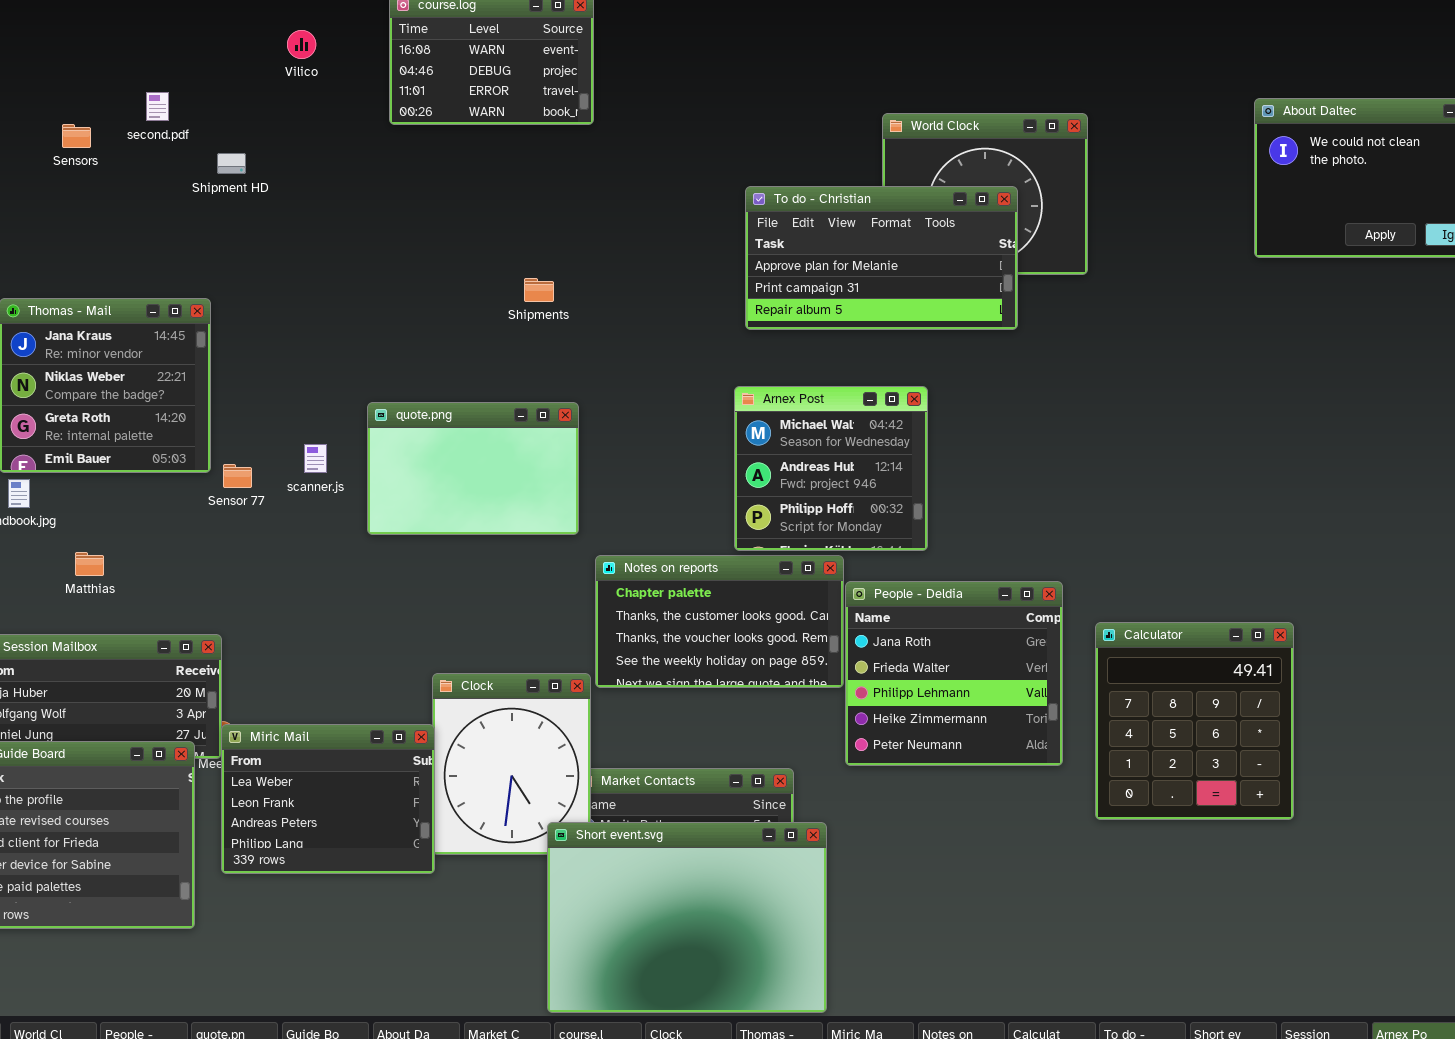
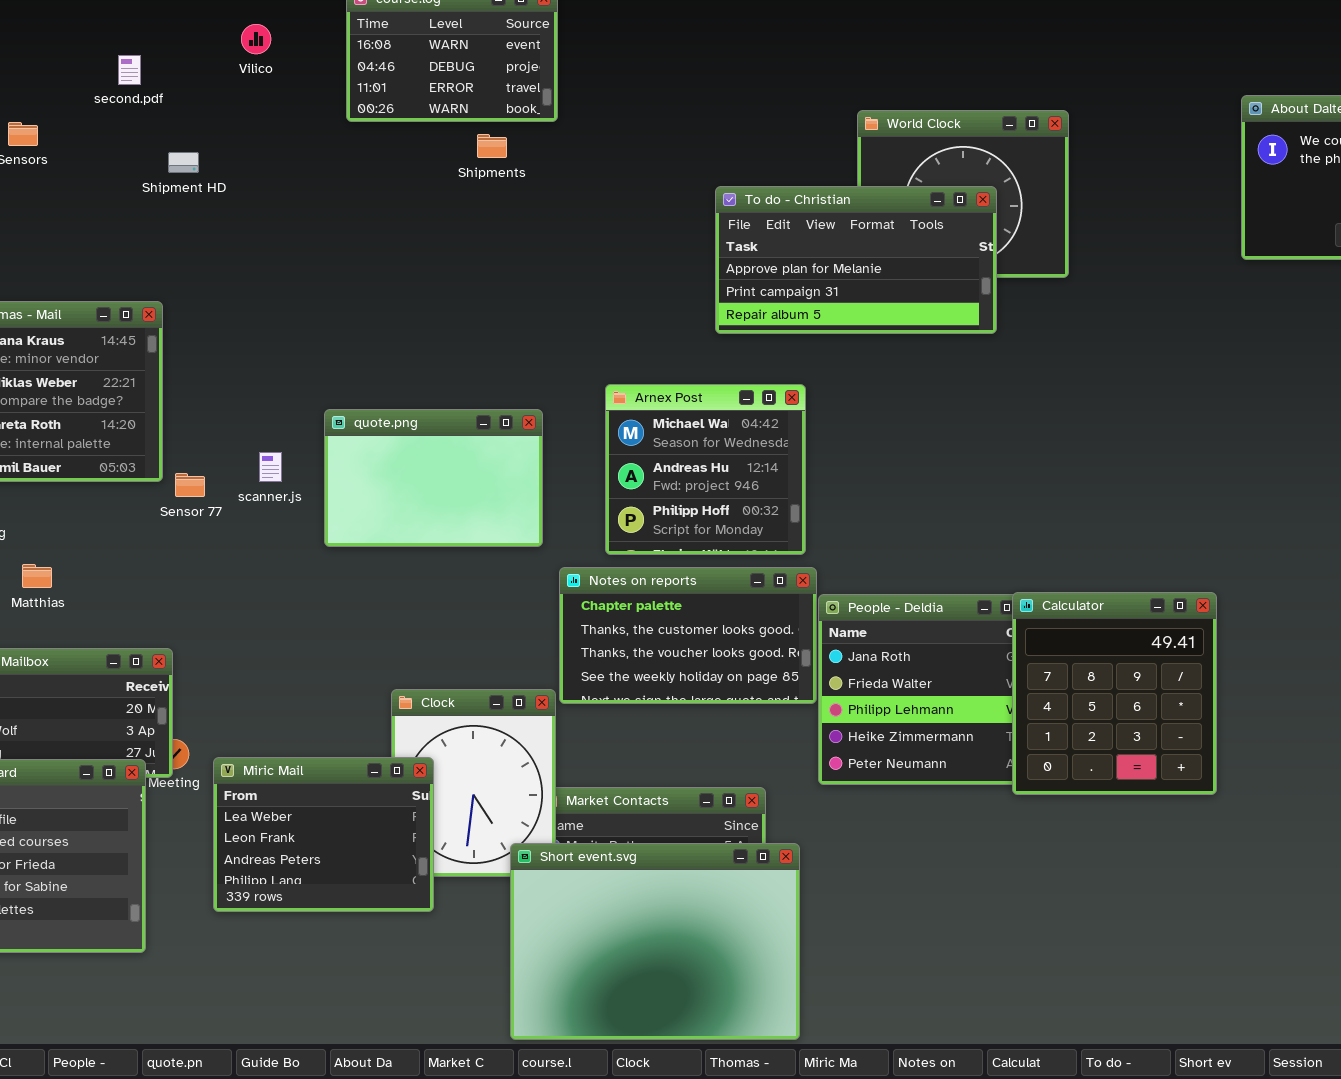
second.pdf: [146,92,169,121] -> [118,55,141,85], moved
Shipments: [524,278,554,302] -> [477,134,507,158], moved
Arnex Post: [734,386,928,551] -> [605,384,806,555], moved
Calculator: [1095,622,1294,820] -> [1012,592,1217,795], moved
Miric Mail: [221,724,435,874] -> [213,757,434,912], moved

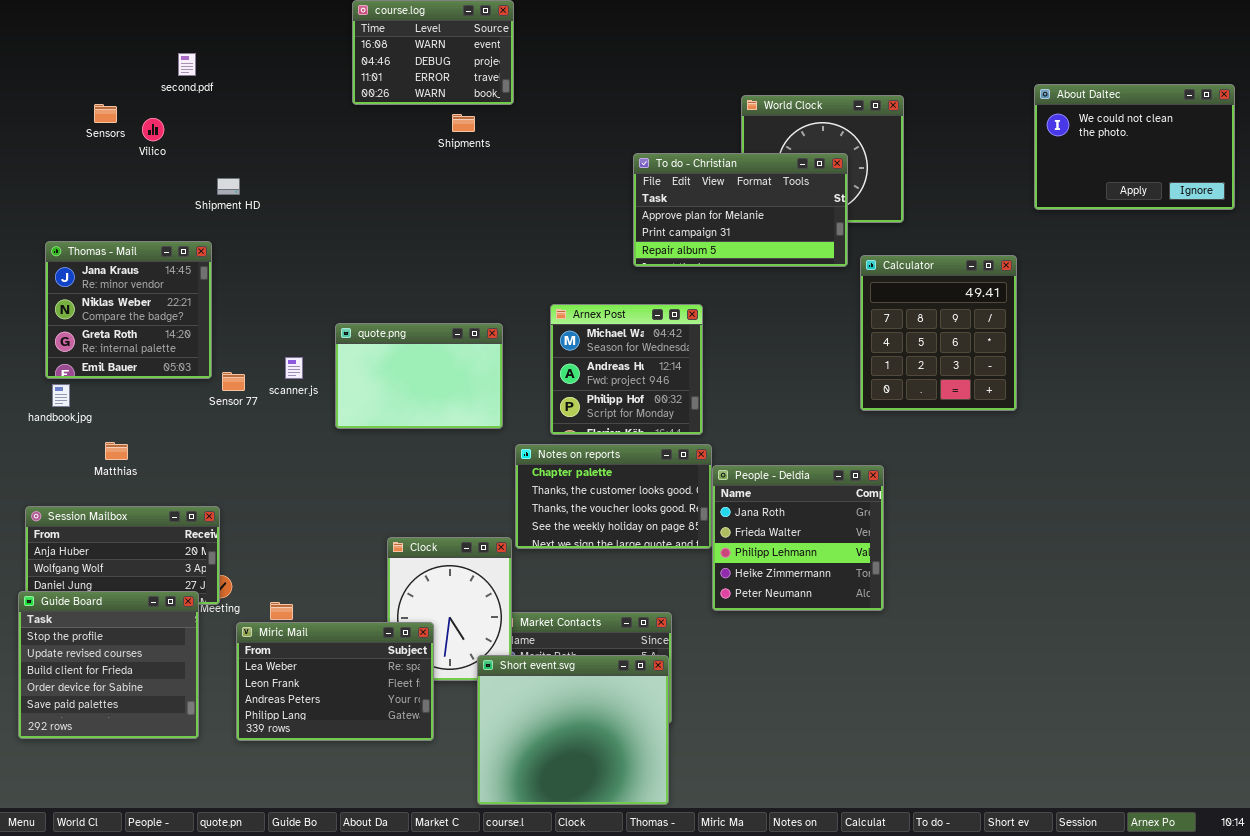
Vilico: [241,24,271,54] -> [142,118,164,141], moved
Shipment HD: [168,152,199,173] -> [217,178,240,195], moved
Calculator: [1012,592,1217,795] -> [860,255,1017,411], moved
Miric Mail: [213,757,434,912] -> [236,622,434,741], moved, resized
Short event.svg: [510,843,800,1040] -> [477,655,669,805], resized

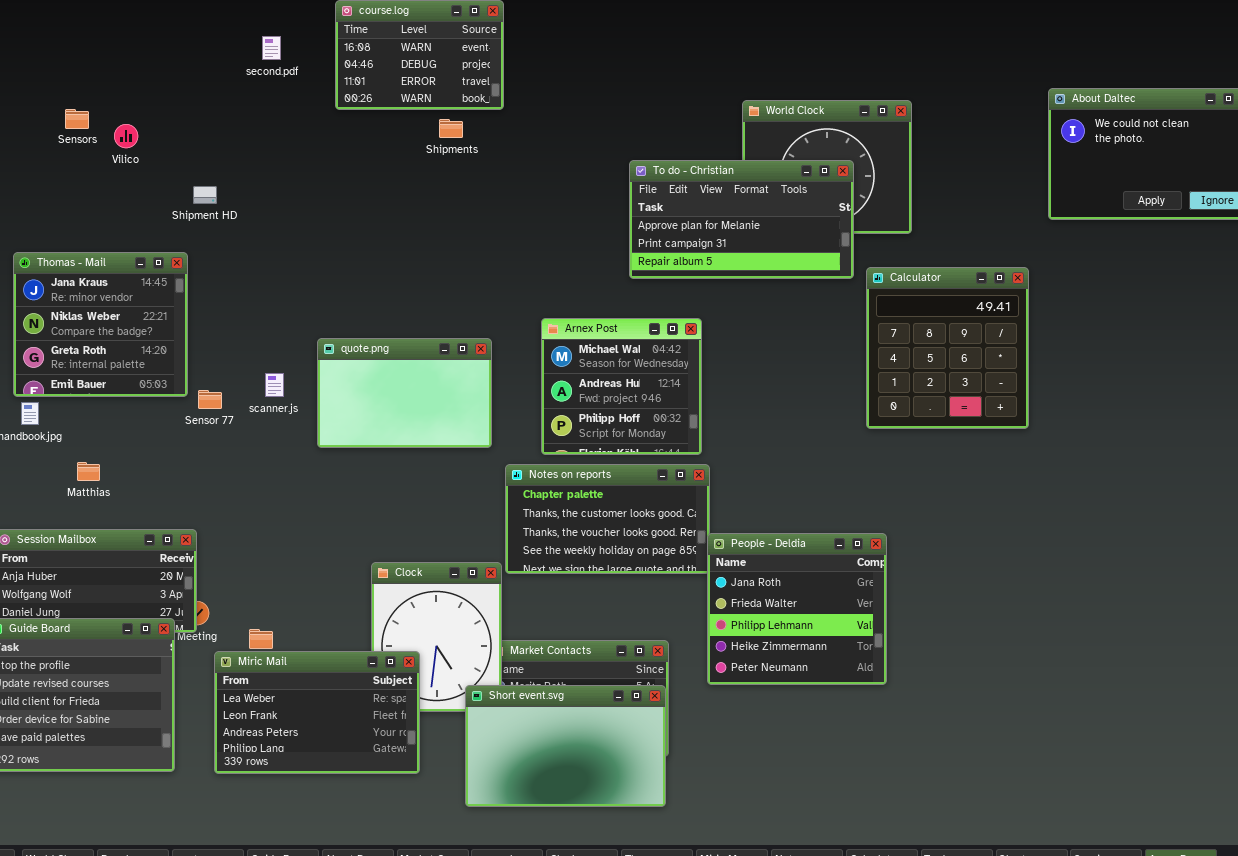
second.pdf: [178,53,196,76] -> [262,36,281,60], moved
People - Deldia: [712,465,884,611] -> [707,533,887,685], moved
Short event.svg: [477,655,669,805] -> [465,685,666,807], resized

